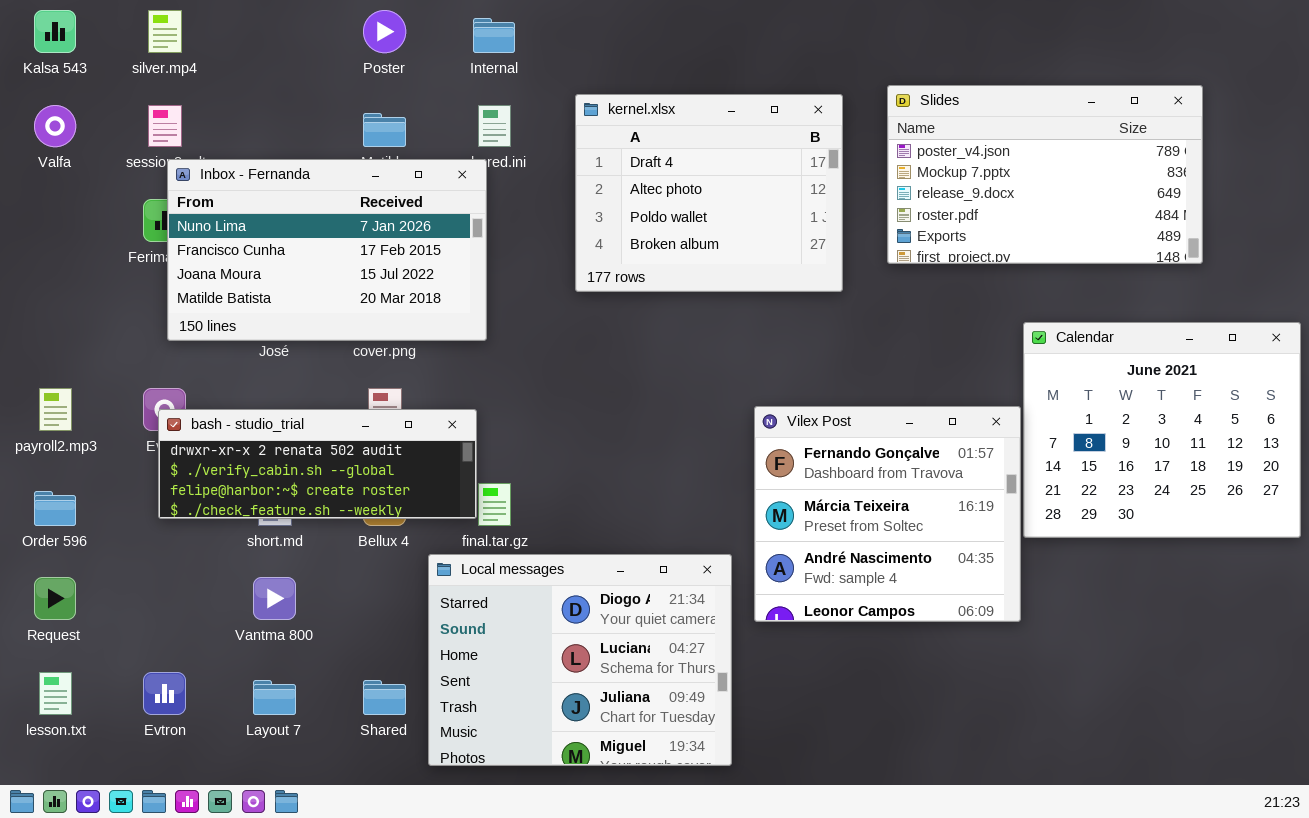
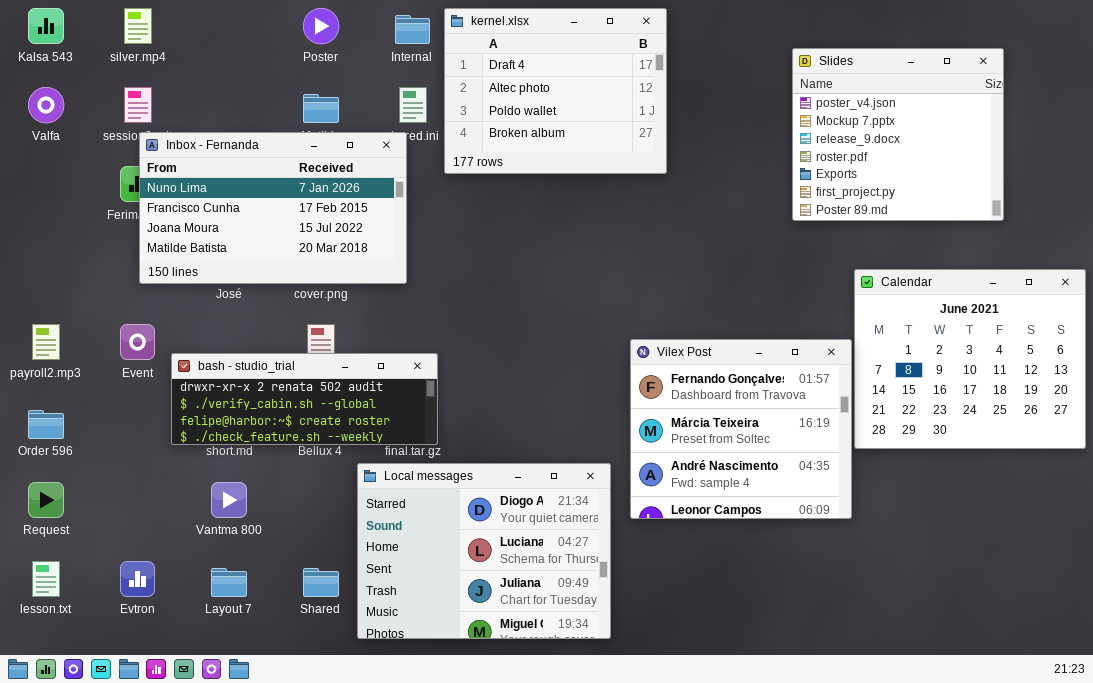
Slides: [887,85,1203,264] -> [792,48,1004,221], resized
kernel.xlsx: [575,94,843,292] -> [444,8,667,174], moved
bash - studio_trial: [158,409,477,519] -> [171,353,438,445], moved

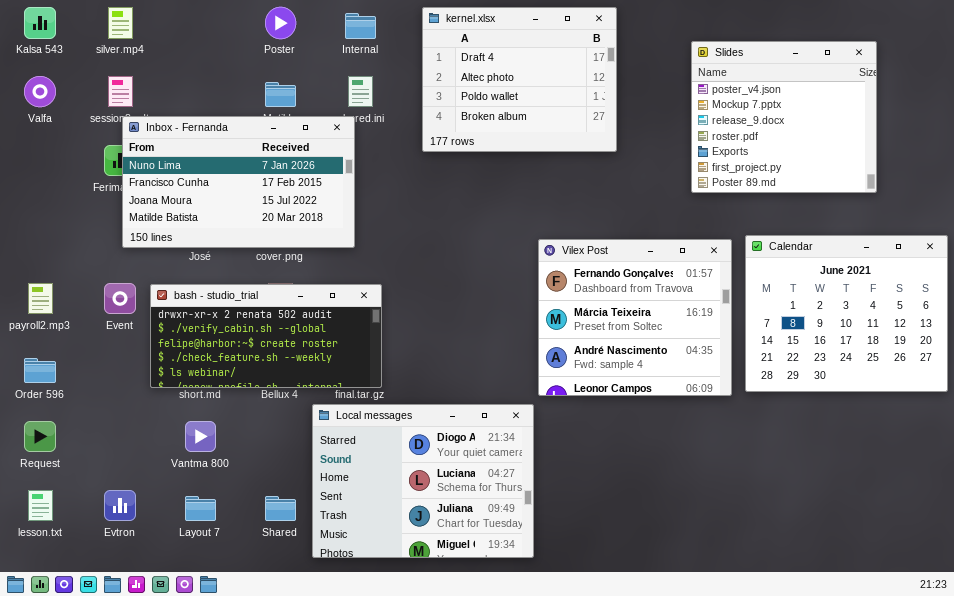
kernel.xlsx: [444,8,667,174] -> [422,7,617,152], moved
Vilex Post: [630,339,852,519] -> [538,239,732,396], moved
bash - studio_trial: [171,353,438,445] -> [150,284,382,388], resized

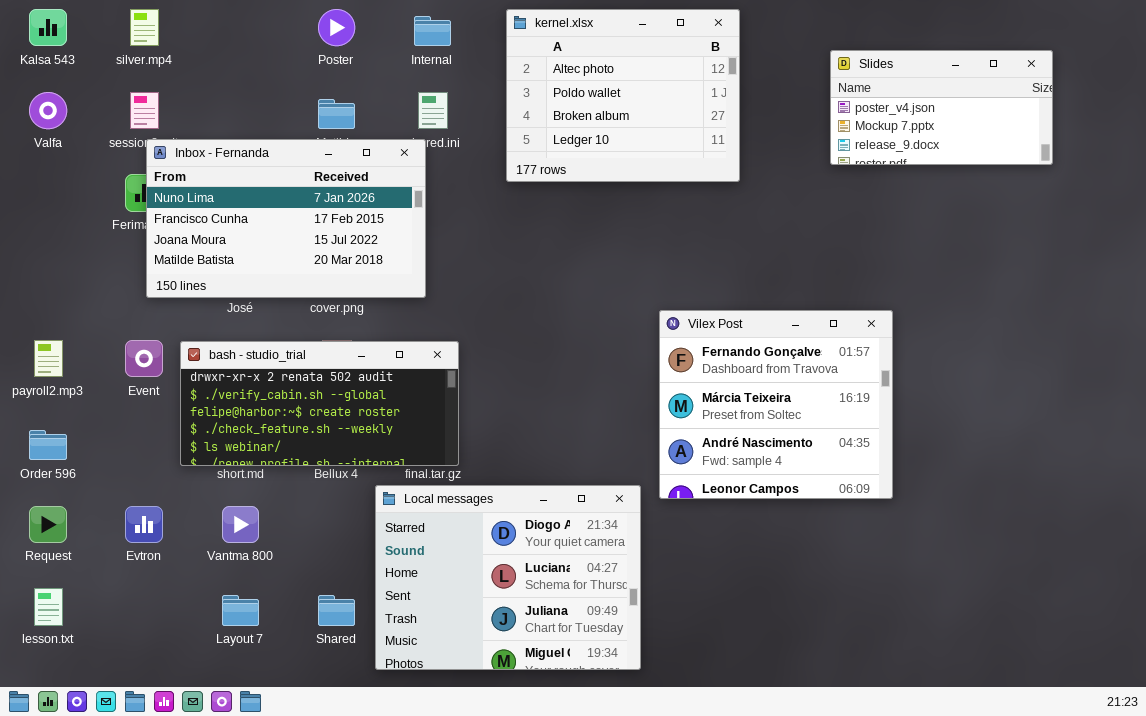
kernel.xlsx: [422,7,617,152] -> [506,9,740,182], scrolled down 1 row
Slides: [691,41,877,193] -> [830,50,1053,165], resized
Calendar: [745,235,948,392] -> none, closed
Vilex Post: [538,239,732,396] -> [659,310,893,499], moved
Evtron: [104,490,136,521] -> [125,506,163,543], moved

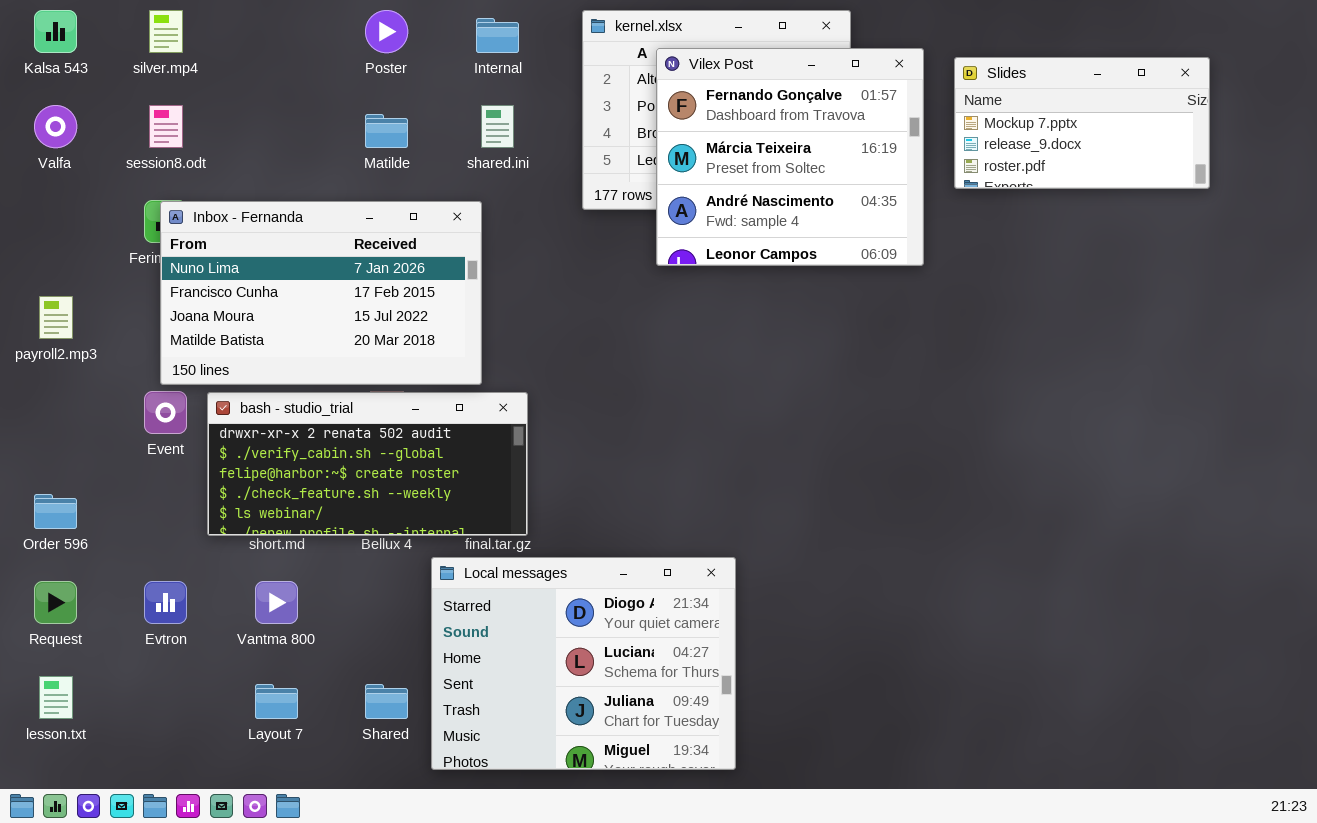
Slides: [830,50,1053,165] -> [954,57,1210,189], scrolled down 1 row
Inbox - Fernanda: [146,139,426,298] -> [160,201,482,385], moved
Vilex Post: [659,310,893,499] -> [656,48,924,266], moved
payroll2.mp3: [34,340,63,377] -> [39,296,73,339], moved

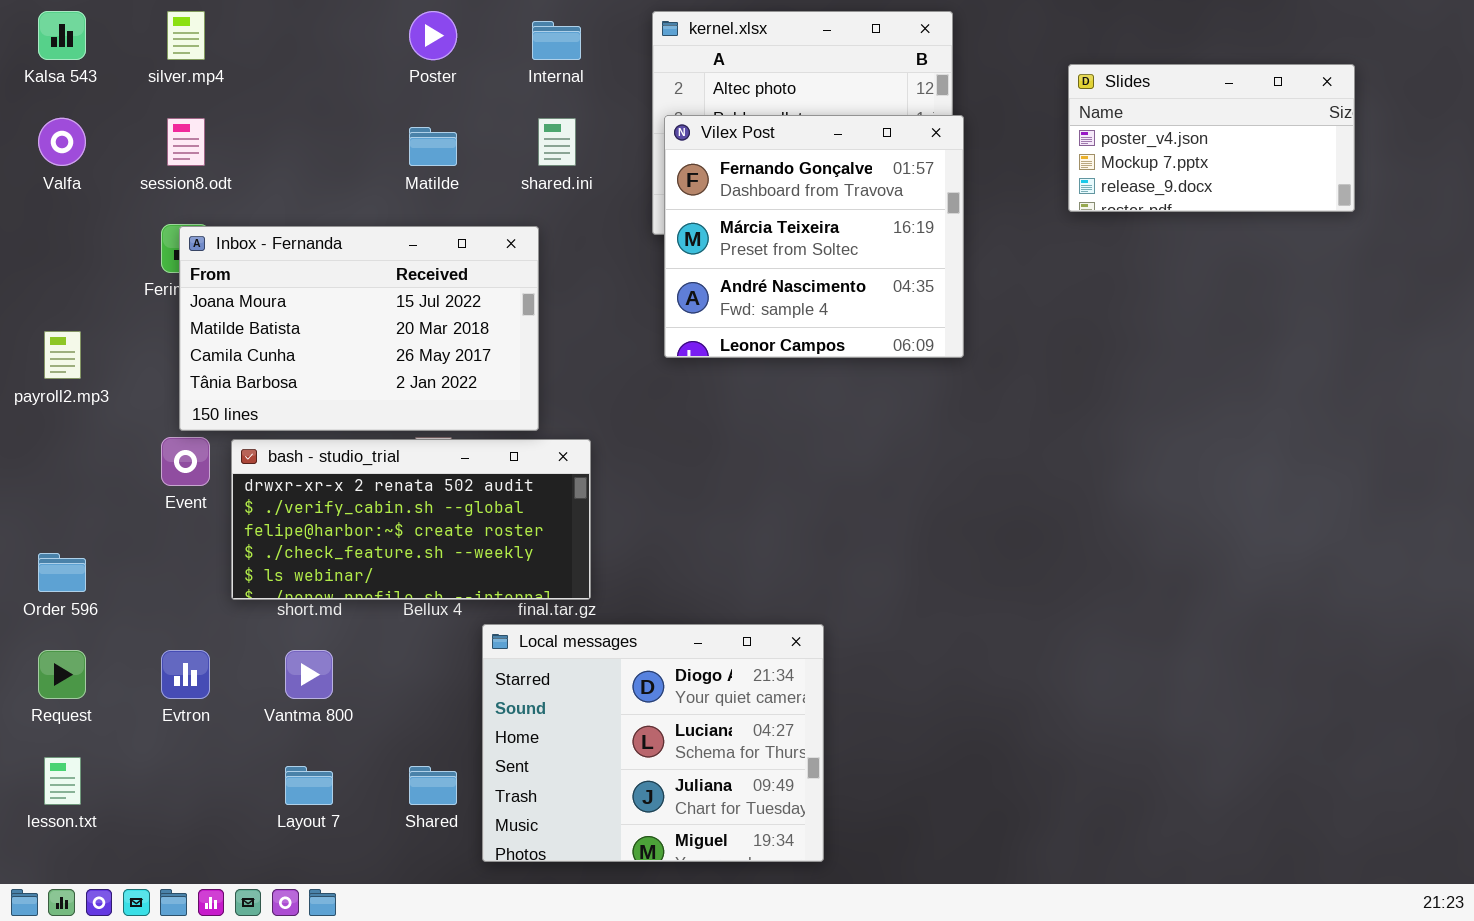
Vilex Post: [656,48,924,266] -> [664,115,964,358], moved
Slides: [954,57,1210,189] -> [1068,64,1355,212], scrolled up 1 row
Inbox - Fernanda: [160,201,482,385] -> [179,226,539,431], scrolled down 2 rows

